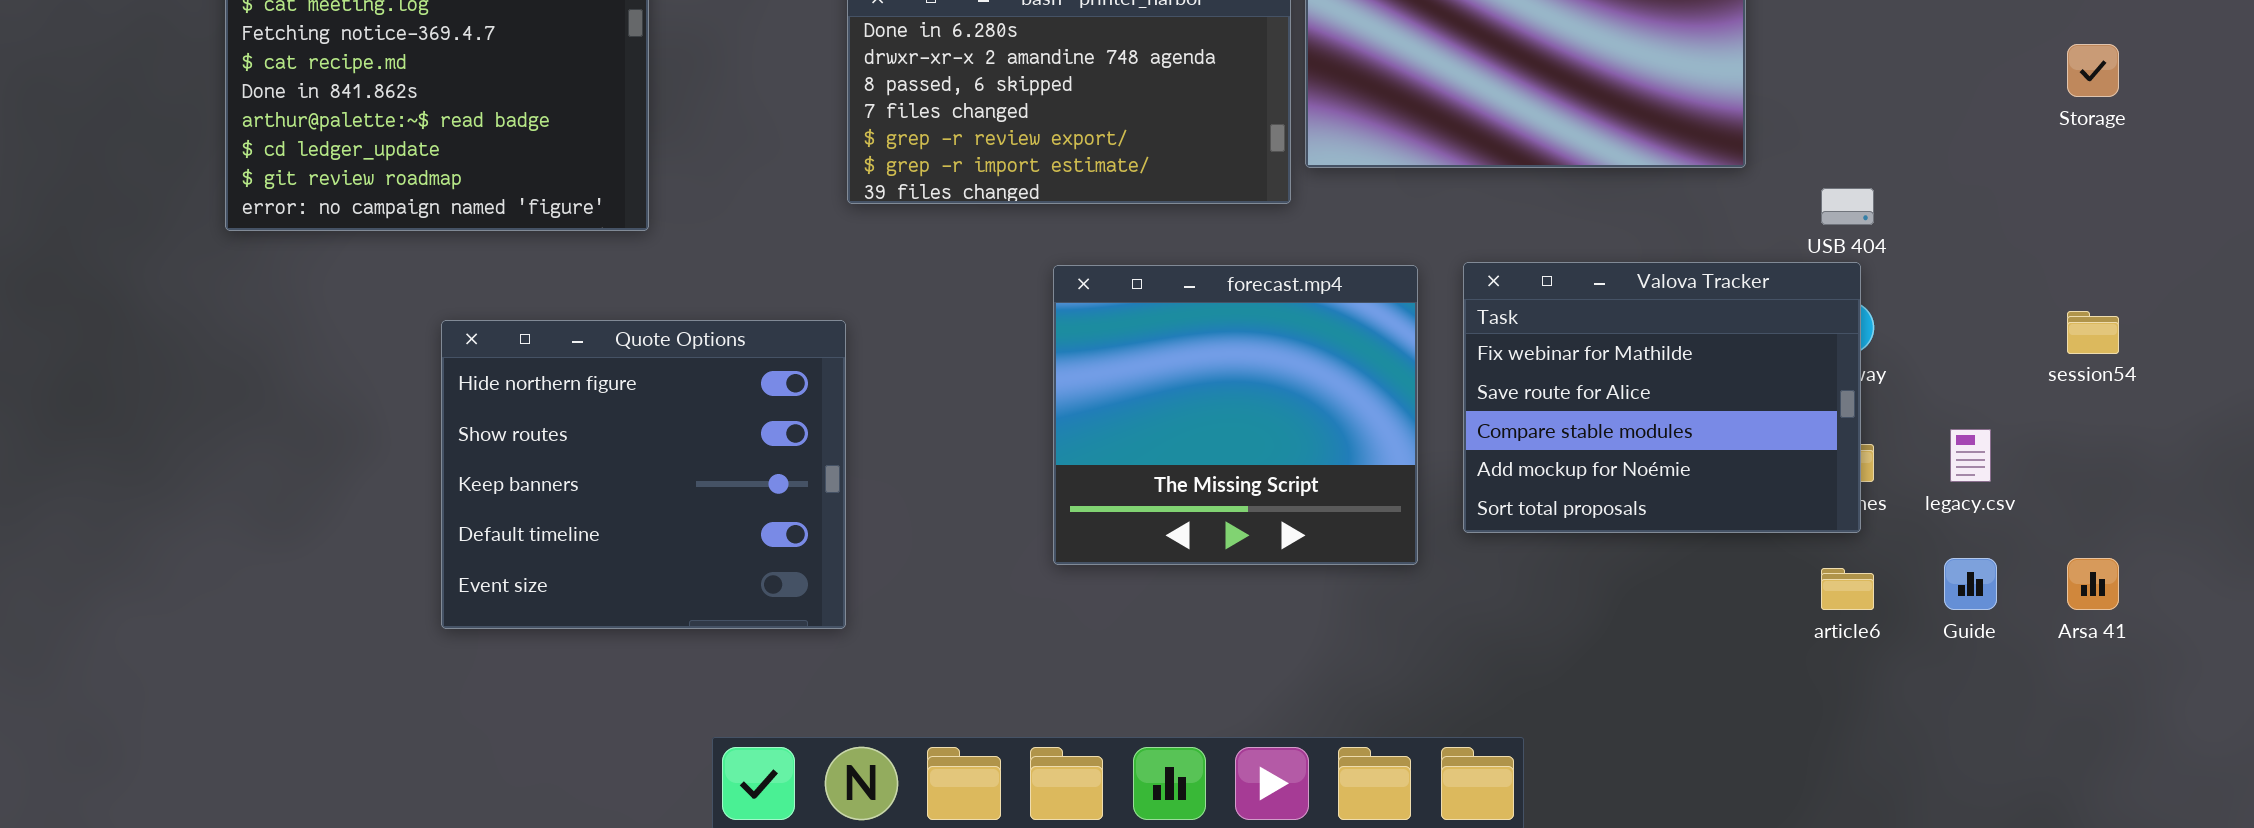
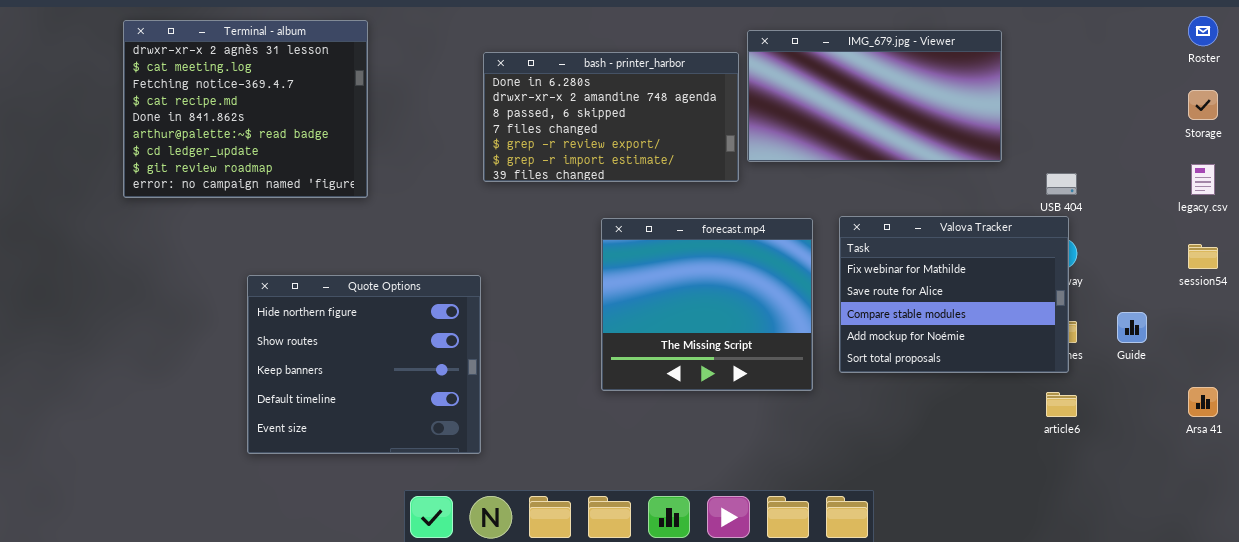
Quote Options: [441,320,846,629] -> [247,275,481,454], moved
legacy.csv: [1950,429,1991,482] -> [1191,164,1215,195], moved
Guide: [1944,558,1997,610] -> [1117,312,1147,343], moved

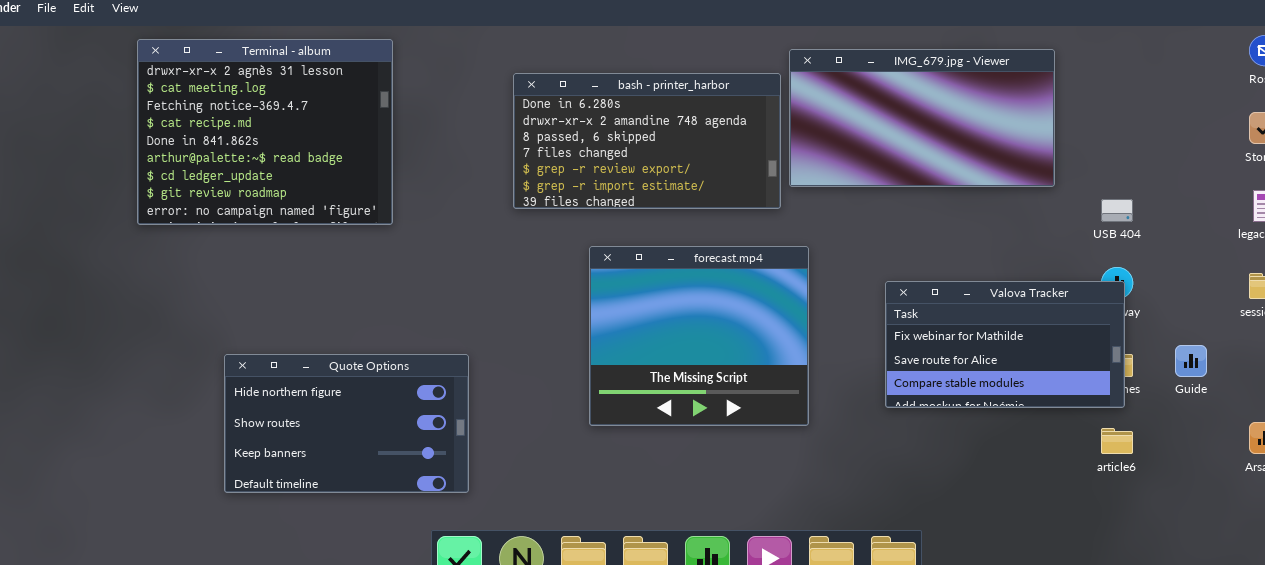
Valova Tracker: [839,216,1069,373] -> [885,281,1125,408], resized
forecast.mp4: [601,218,813,391] -> [589,246,809,426], moved
Quote Options: [247,275,481,454] -> [224,354,469,493], moved, resized

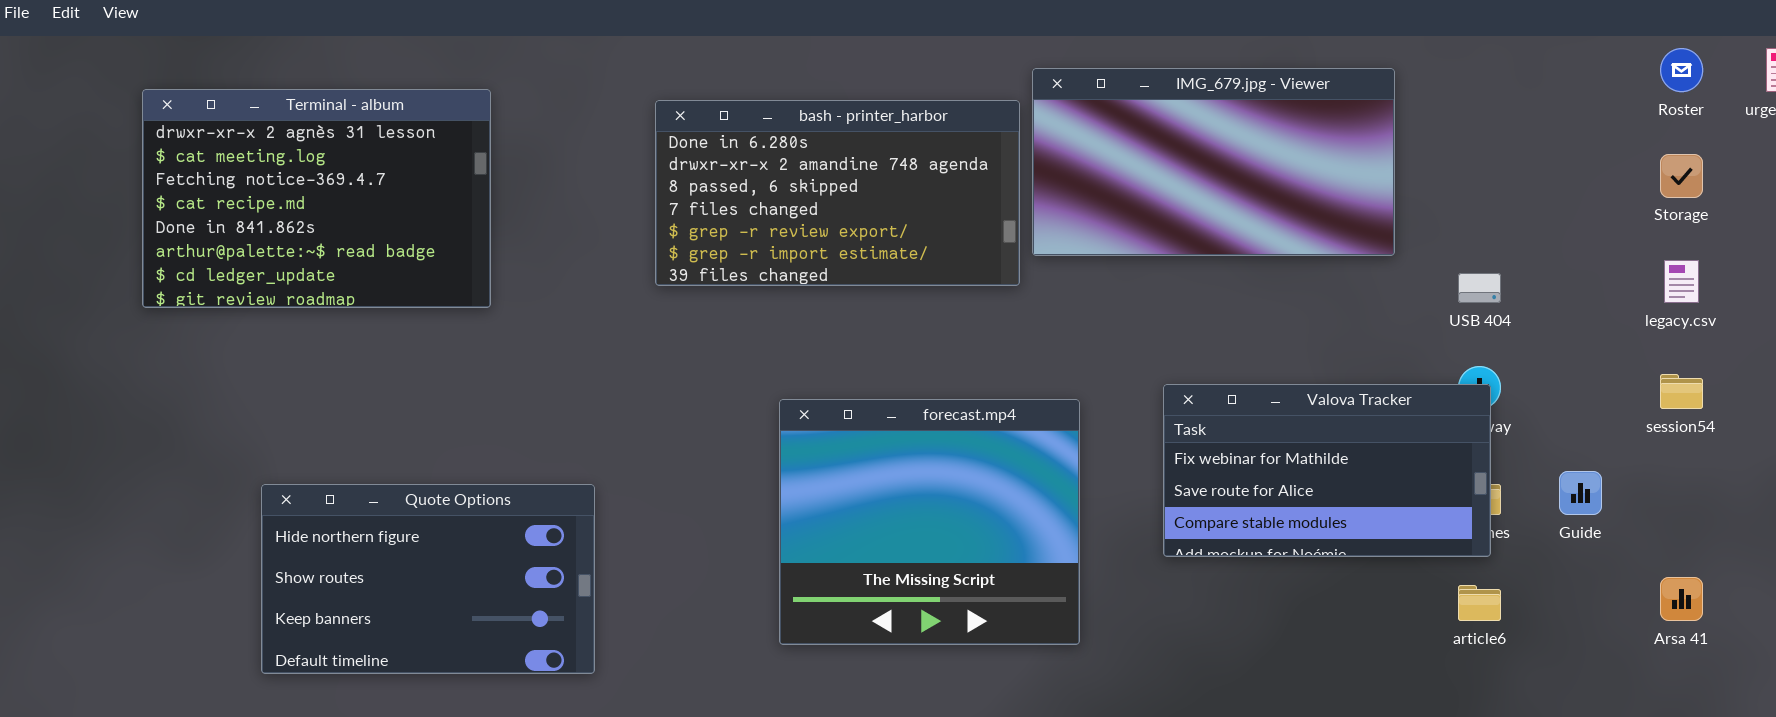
Terminal - album: [137,39,393,225] -> [142,89,491,308], resized
forecast.mp4: [589,246,809,426] -> [779,399,1080,645], moved

